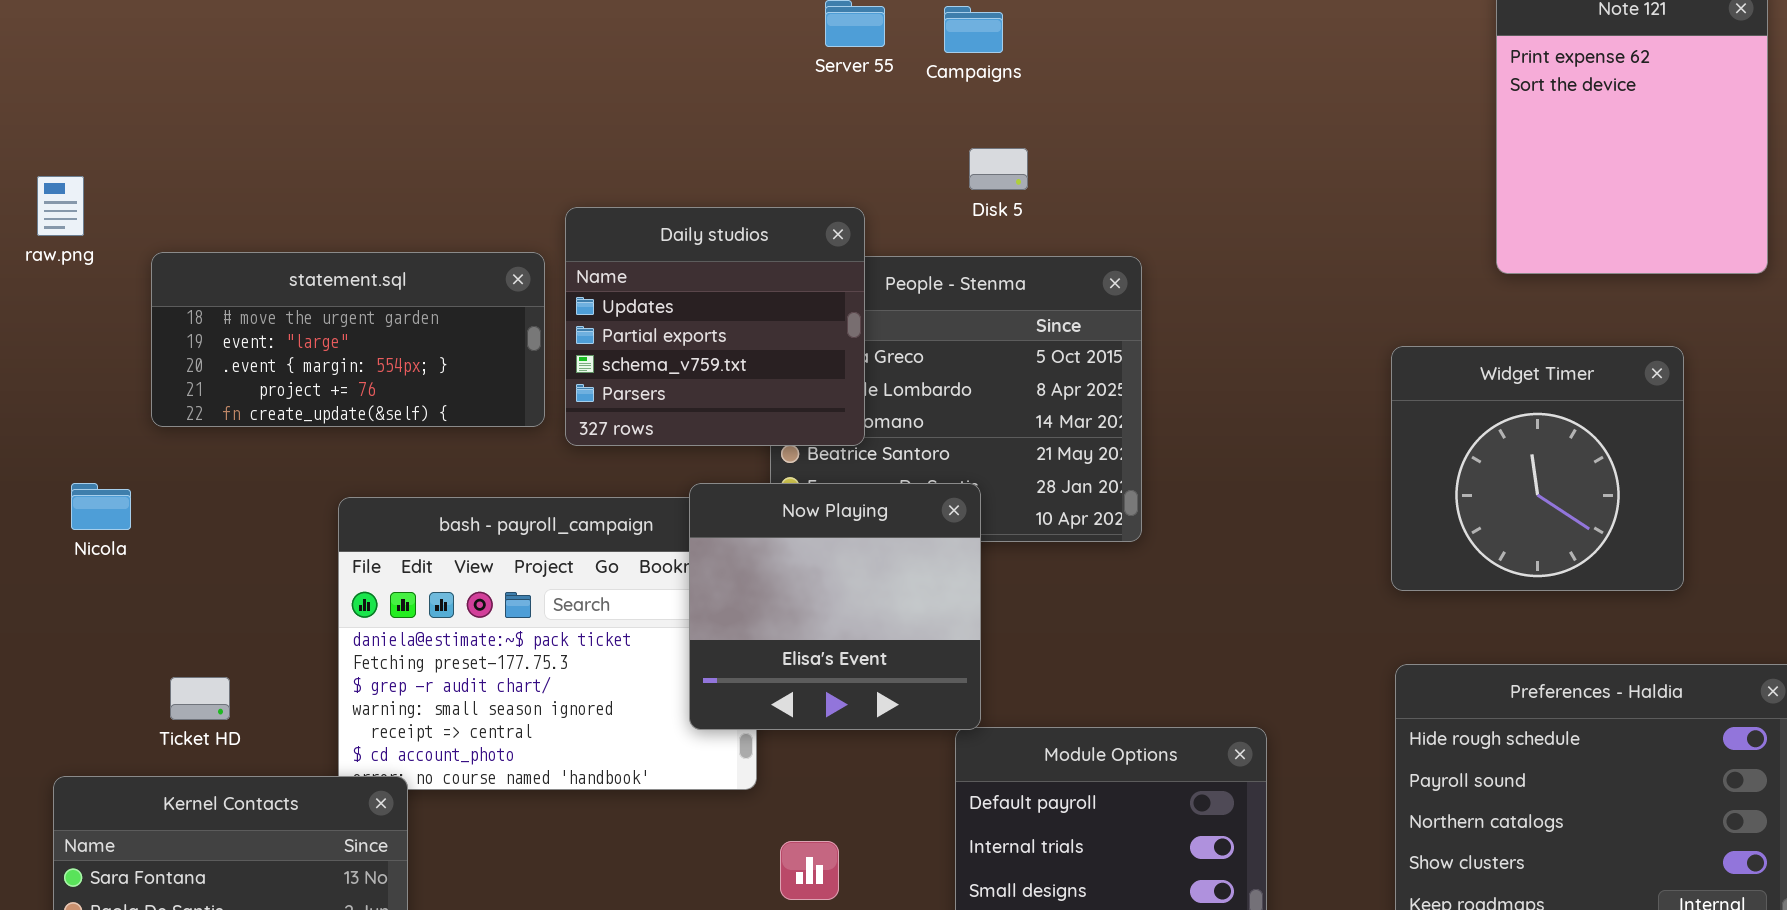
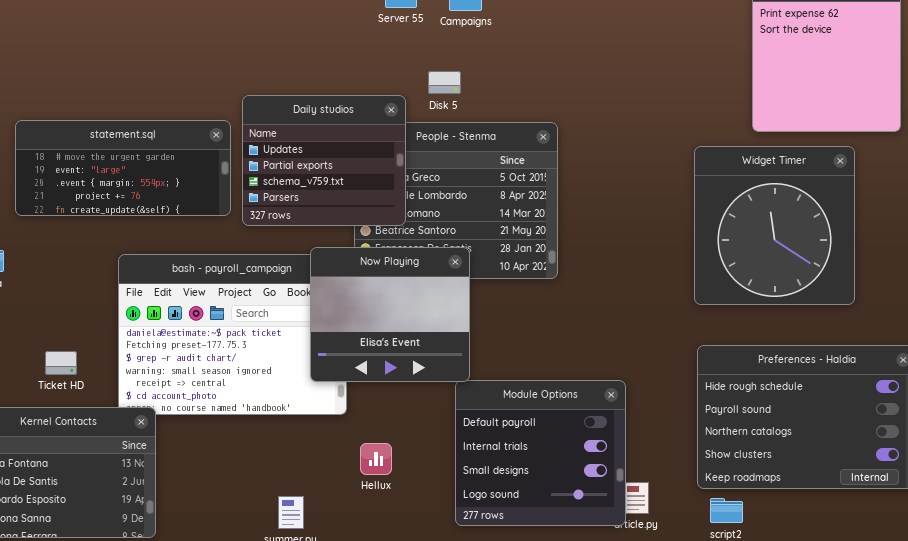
Disk 5: [969,148,1028,190] -> [428,71,461,94], moved
Widget Timer: [1391,346,1684,591] -> [694,146,855,305], resized
Ticket HD: [170,677,230,720] -> [45,351,77,375], moved

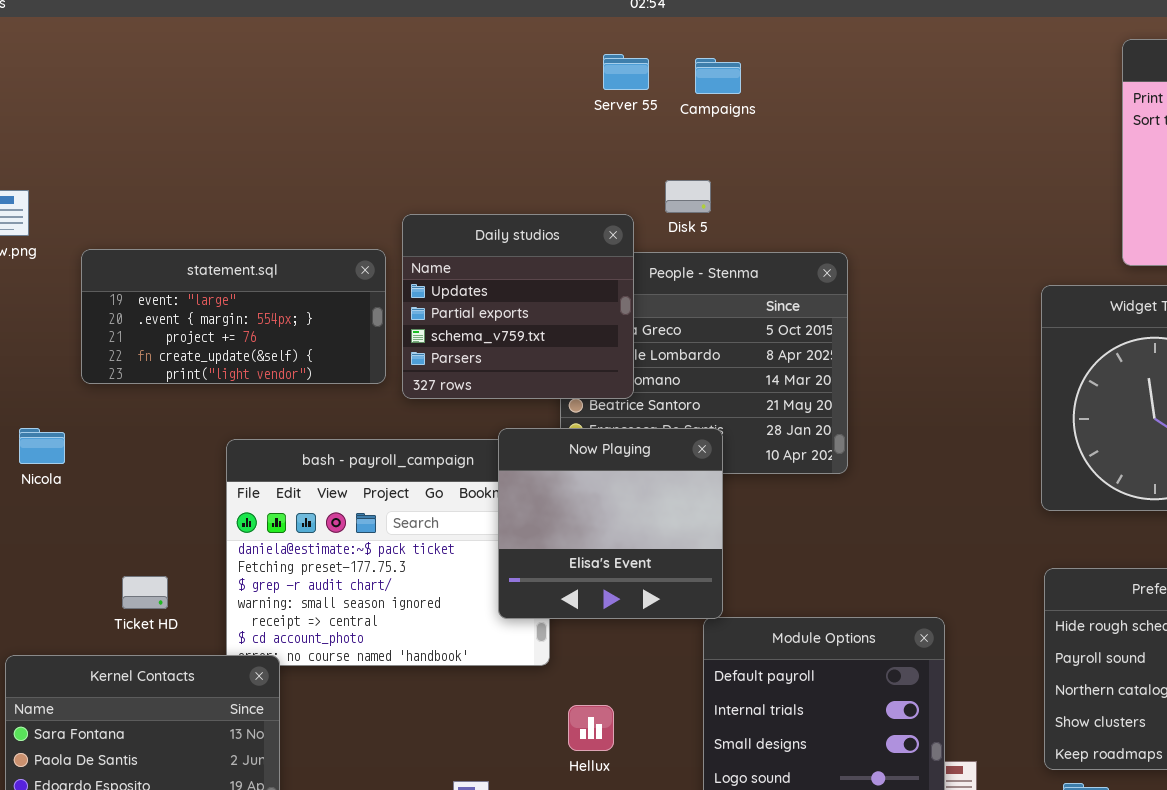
statement.sql: [15,120,231,216] -> [81,249,386,384], scrolled down 1 row

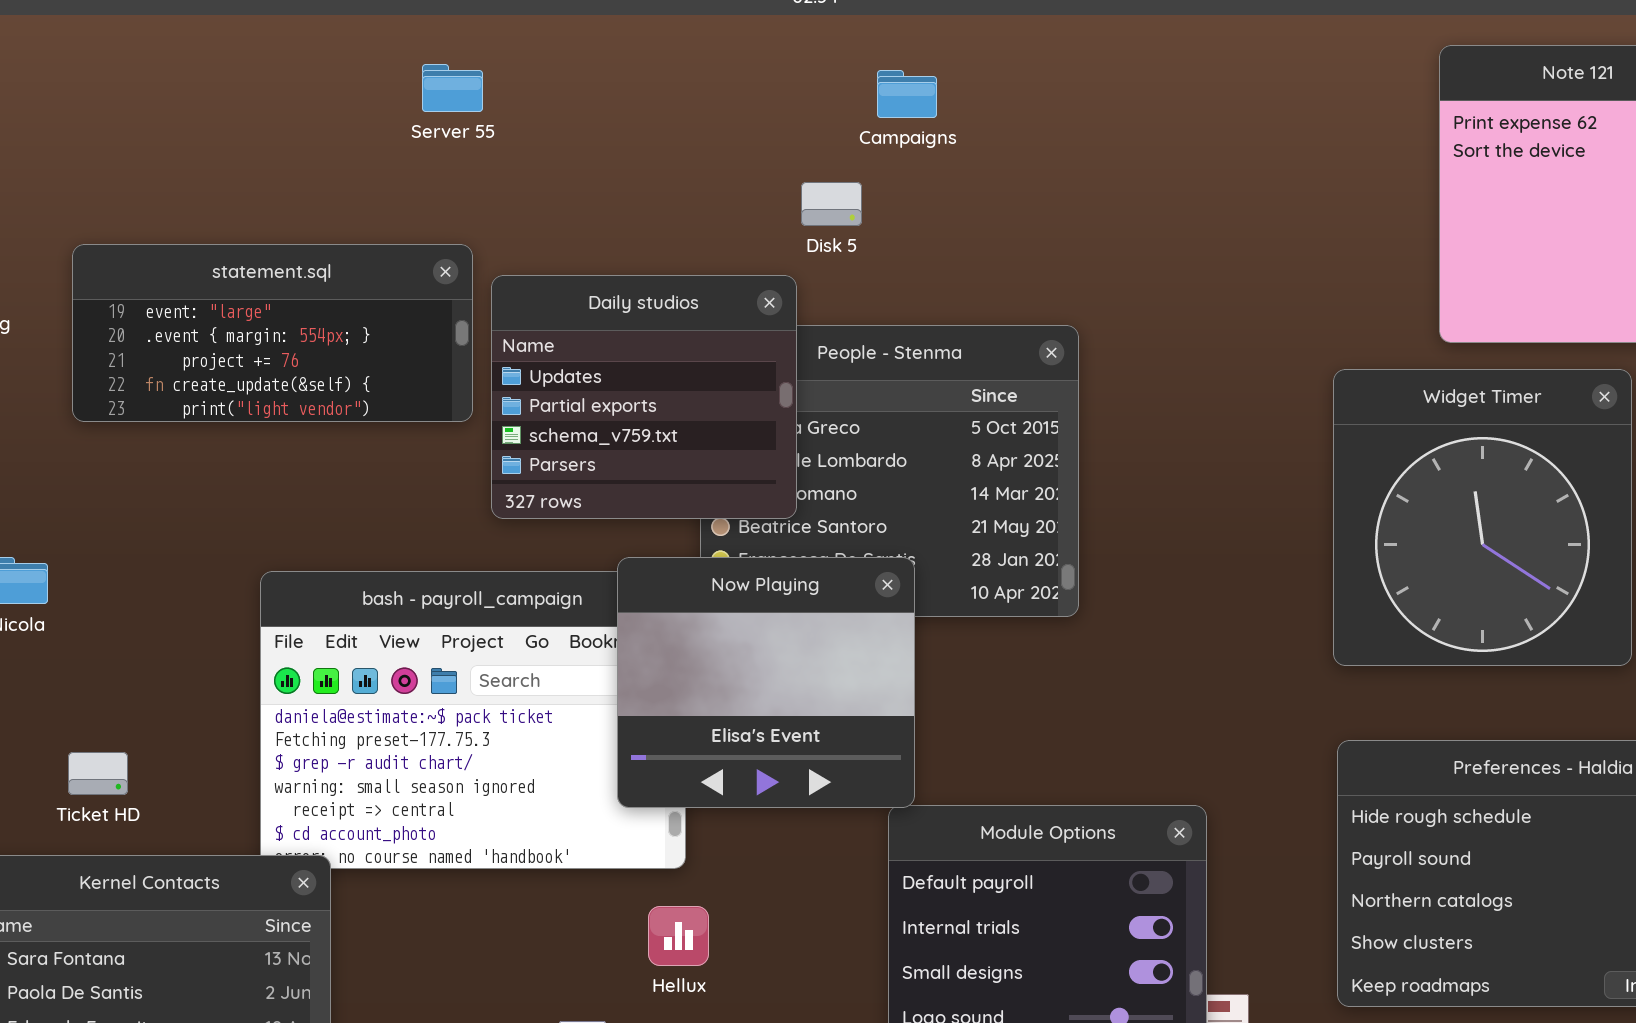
Server 55: [603,54,649,90] -> [422,64,483,112], moved
Disk 5: [665,180,711,213] -> [801,182,862,226], moved
statement.sql: [81,249,386,384] -> [72,244,473,422], moved
Ticket HD: [122,576,168,609] -> [68,752,128,795], moved
Hellux: [568,705,614,751] -> [648,906,709,966], moved

